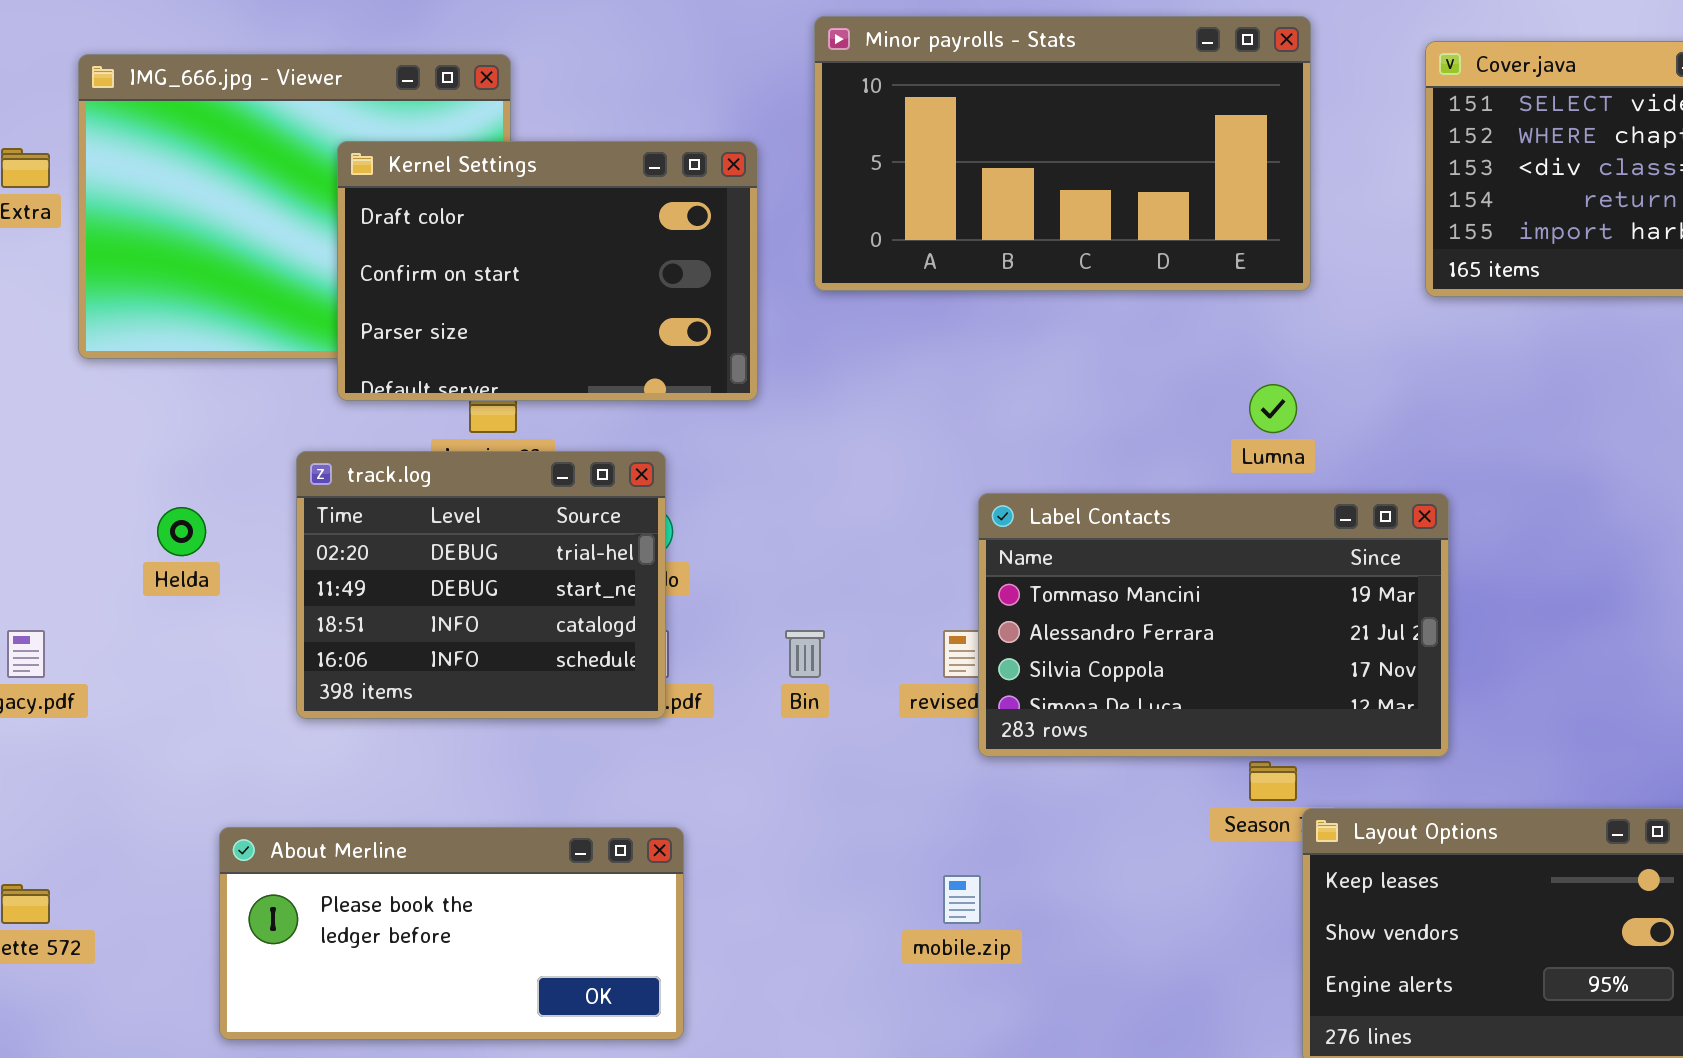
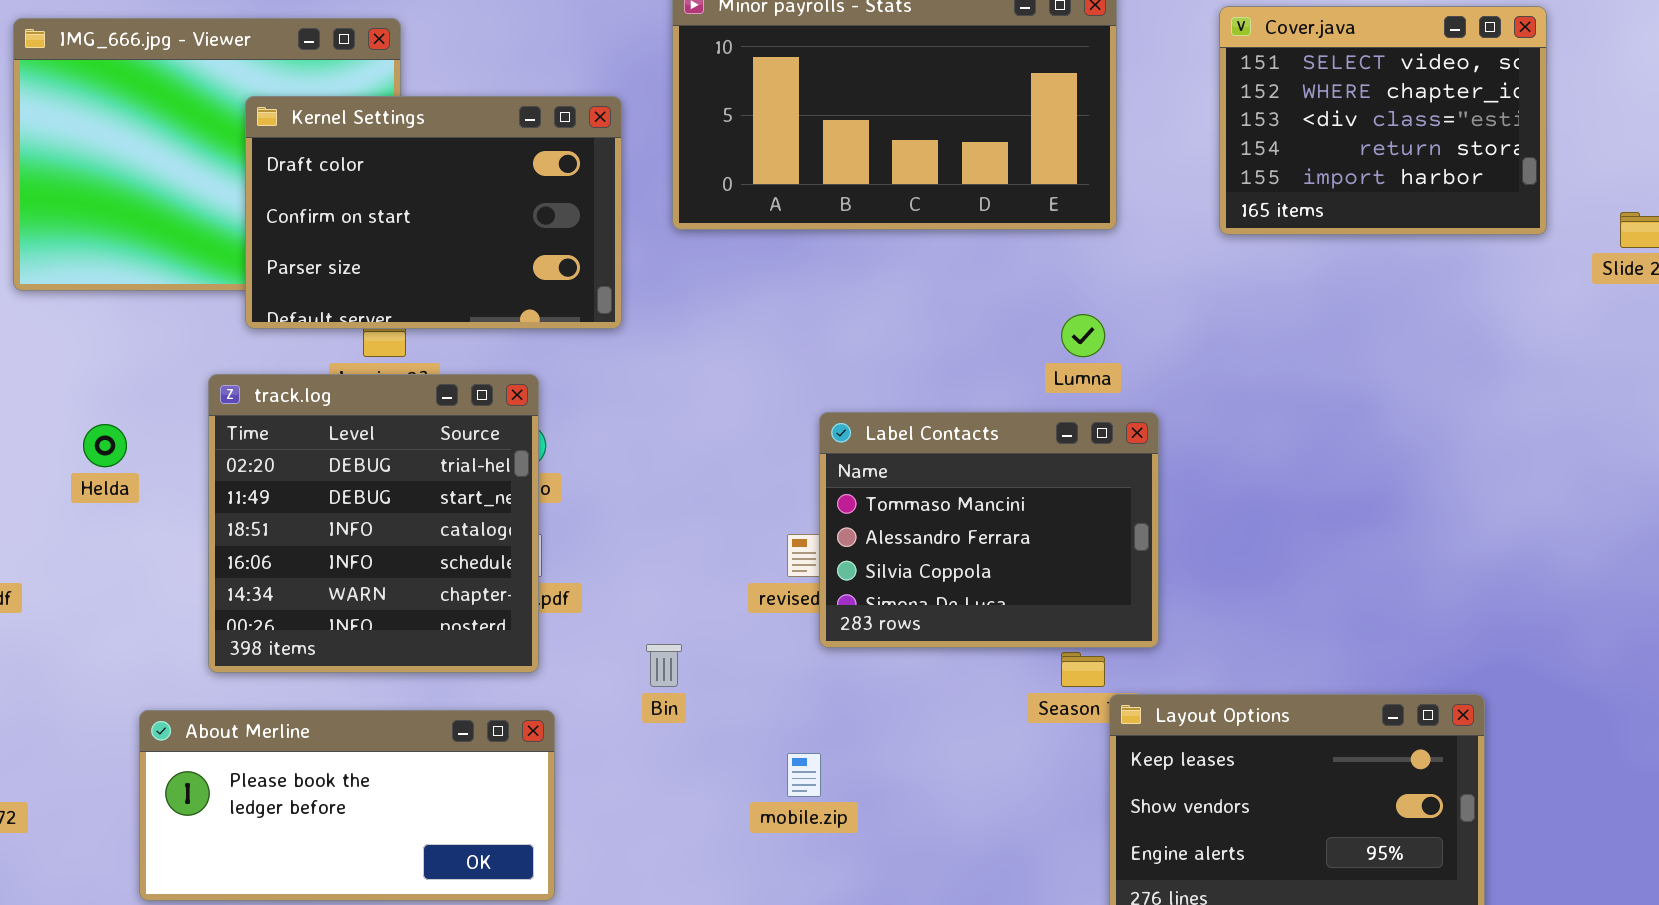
track.log: [296,451,666,719] -> [208,374,539,673], resized
Label Contacts: [978,493,1449,757] -> [819,412,1159,648], resized
Bin: [785,630,825,678] -> [646,644,682,687], moved

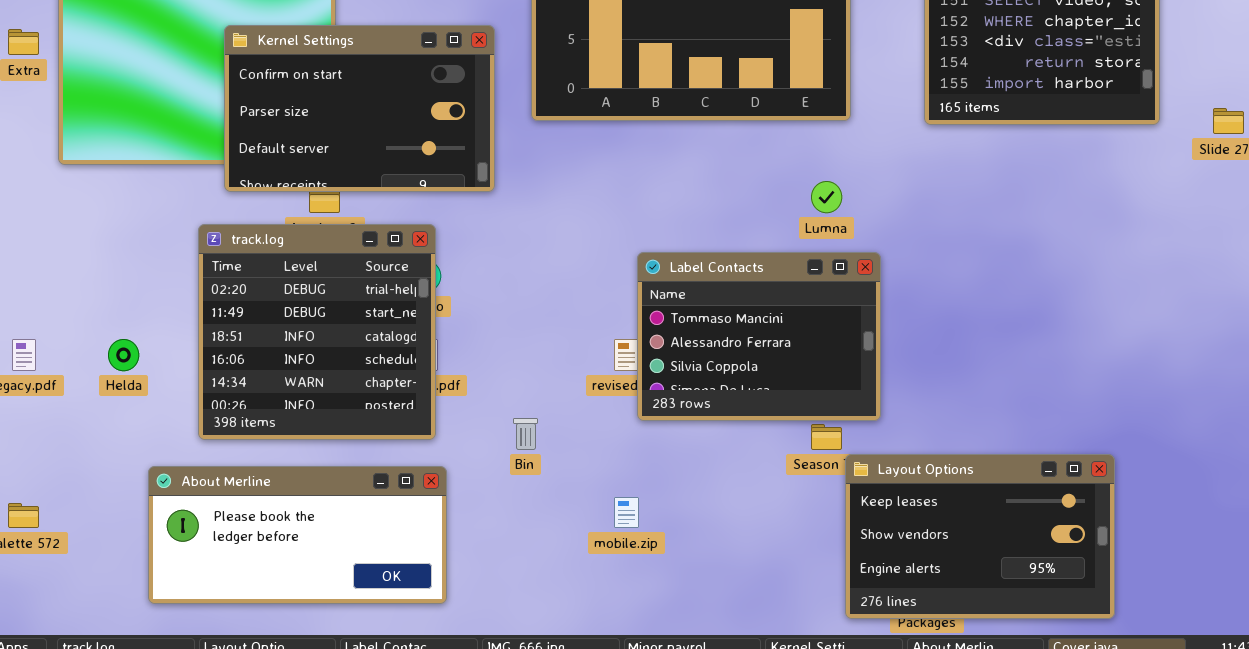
Kernel Settings: [245,96,622,329] -> [224,25,495,192], scrolled down 1 row
Helda: [83,424,127,467] -> [108,339,139,371], moved

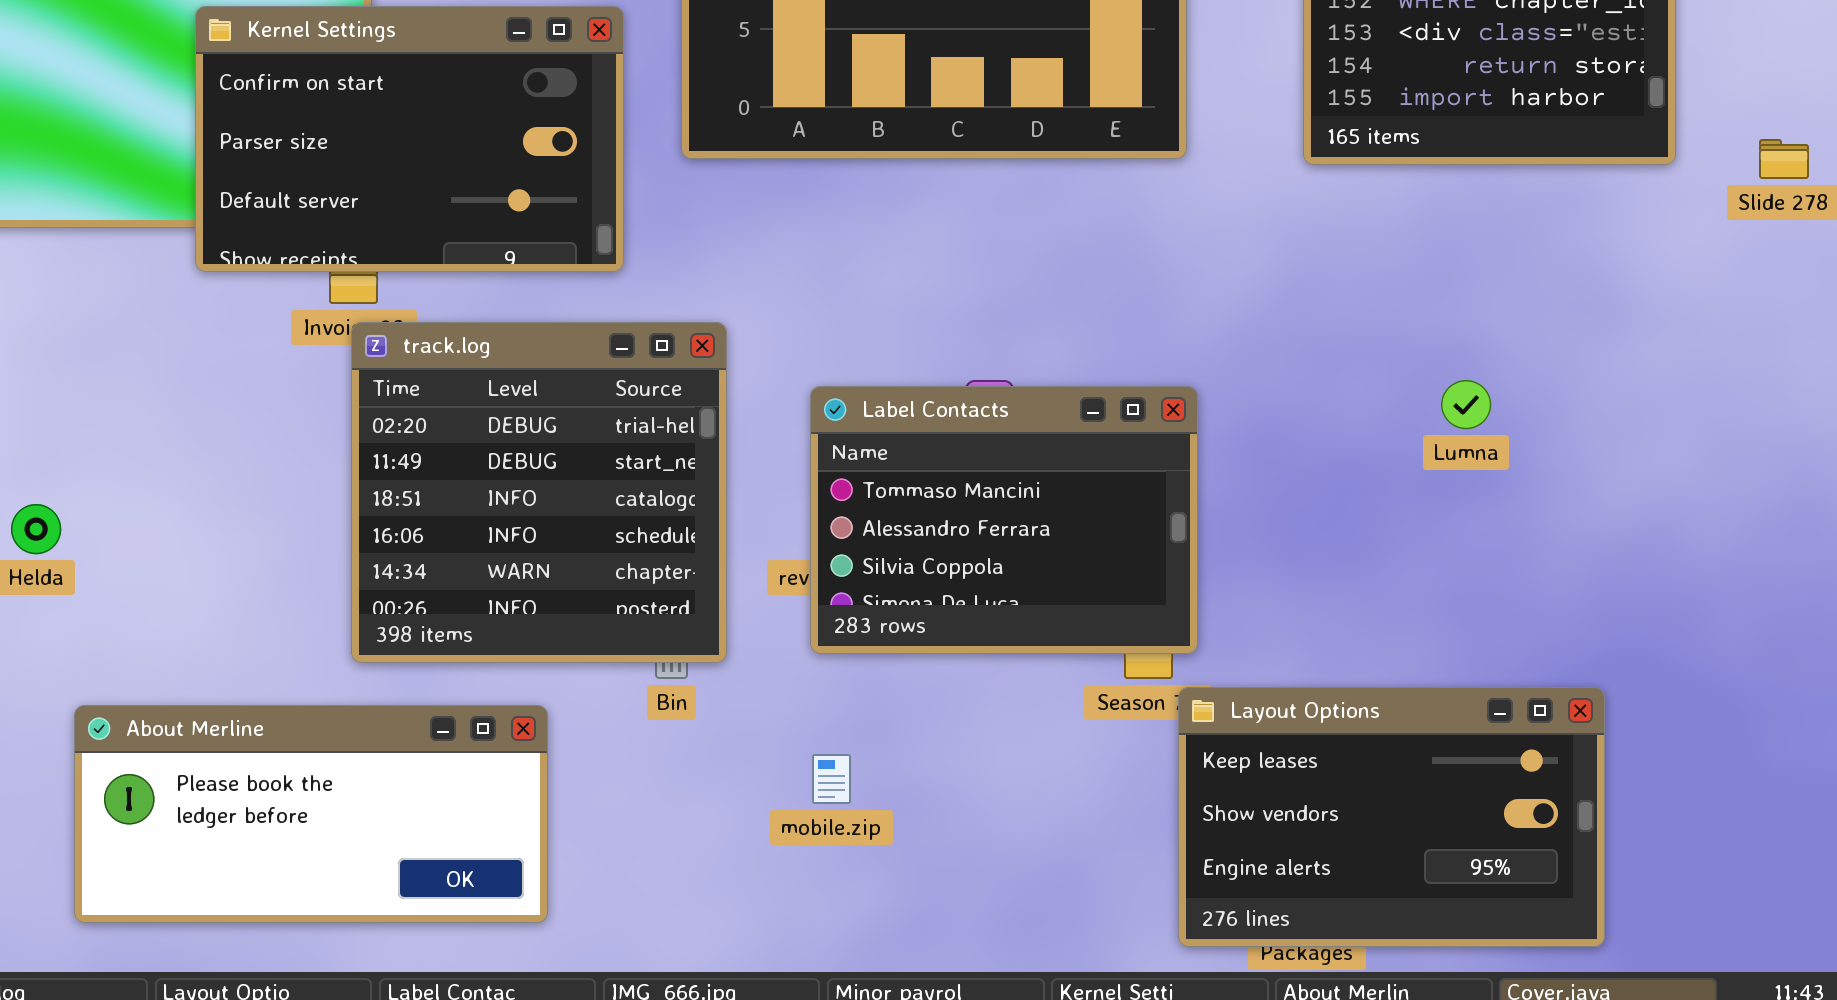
Lumna: [811,181,842,213] -> [1441,380,1491,429], moved
track.log: [198,224,436,440] -> [351,322,727,663], moved
Label Contacts: [637,252,881,421] -> [810,386,1198,654], moved

